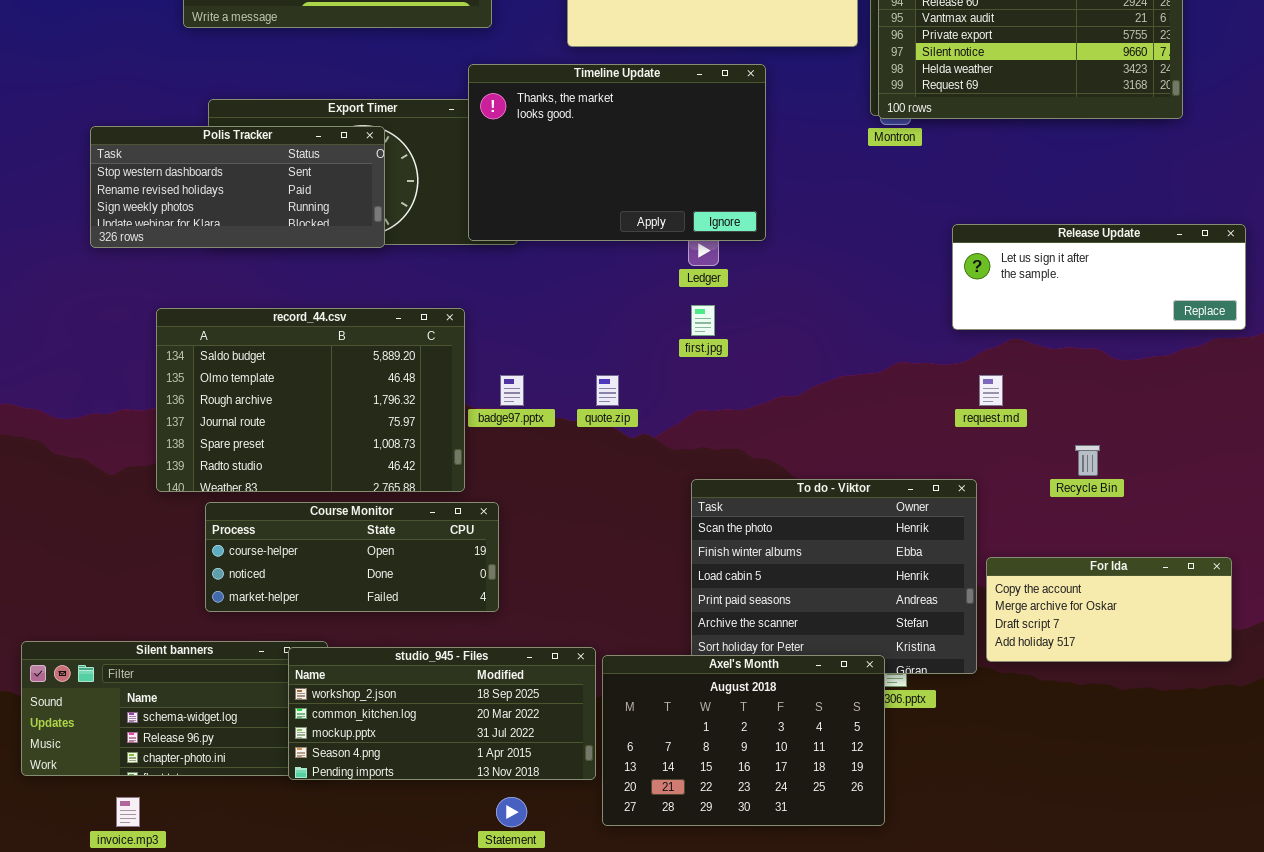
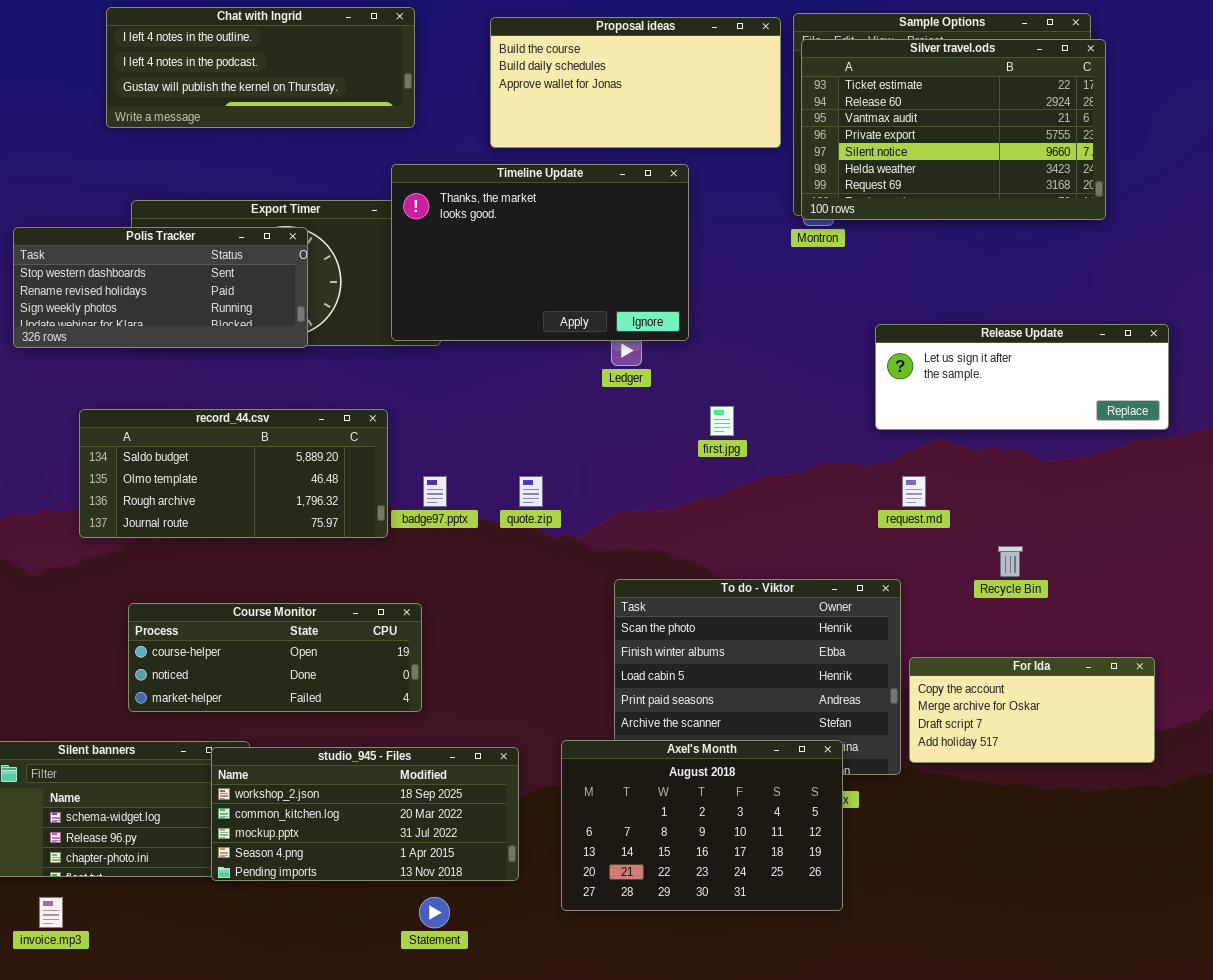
first.jpg: [691,305,715,336] -> [710,406,734,436], moved
record_44.csv: [156,308,465,492] -> [79,409,388,538], resized
Axel's Month: [602,655,885,826] -> [561,740,843,911], moved

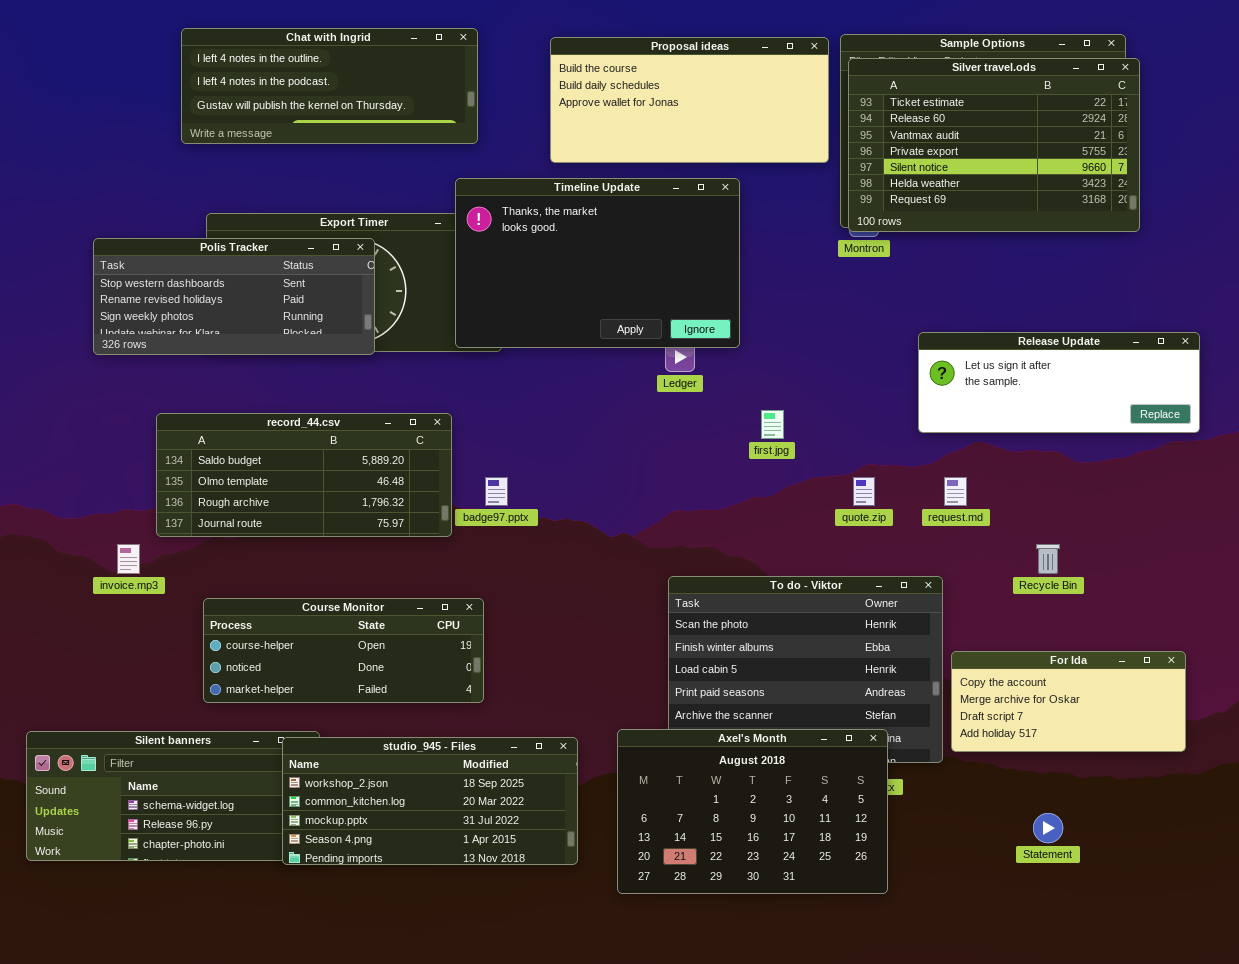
quote.zip: [519,476,543,507] -> [853,477,875,506], moved
invoice.mp3: [39,897,63,928] -> [117,544,140,574], moved
Statement: [419,897,450,928] -> [1033,813,1063,843], moved

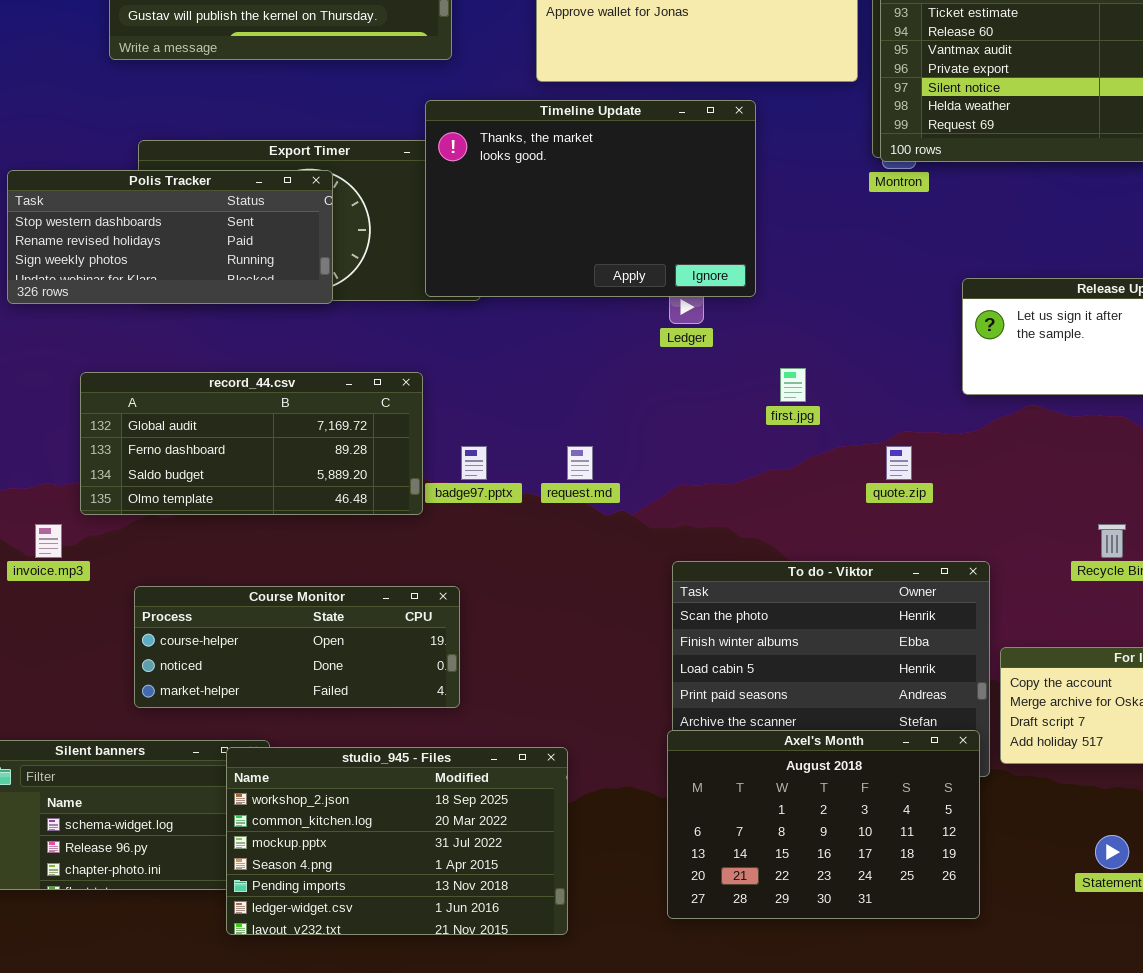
record_44.csv: [156,413,452,537] -> [80,372,423,515], scrolled up 2 rows
request.md: [944,477,967,506] -> [567,446,593,480], moved
Axel's Month: [617,729,888,894] -> [667,730,980,919], moved
studio_945 - Files: [282,737,578,865] -> [226,747,568,935], resized

